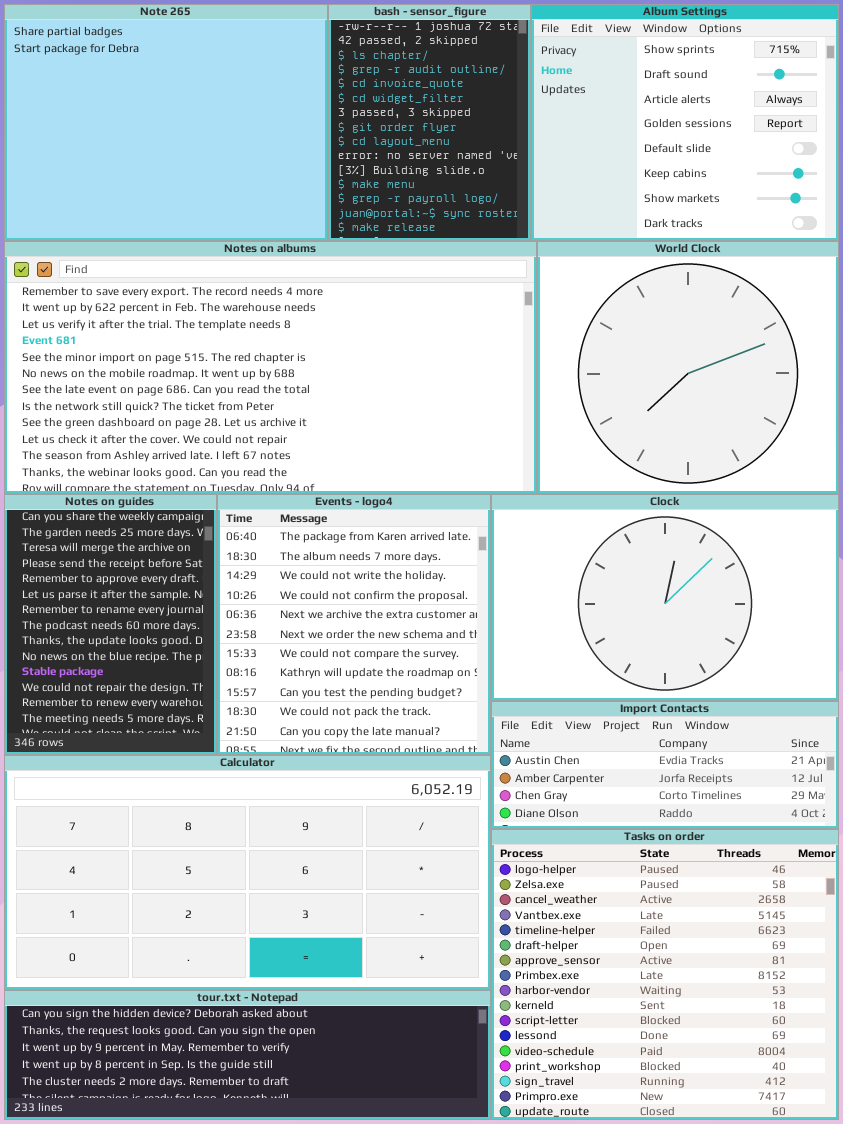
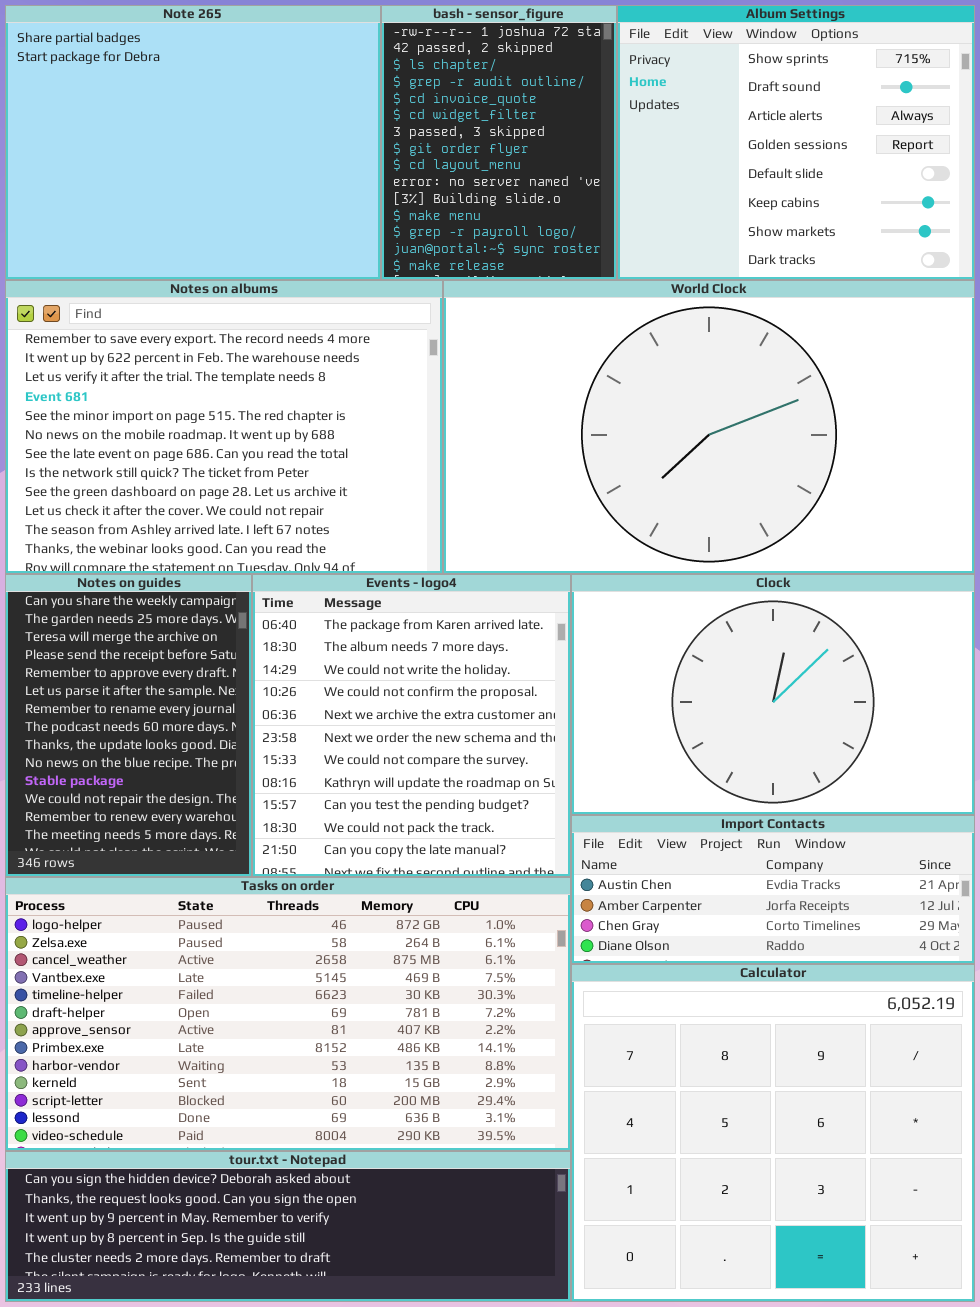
Notes on albums: [4,241,537,494] -> [5,280,443,574], resized
World Clock: [537,241,839,494] -> [443,280,975,574], resized
Calculator: [4,755,491,990] -> [571,964,975,1302], moved, resized
Tasks on order: [491,829,839,1120] -> [5,877,571,1151], moved, resized

